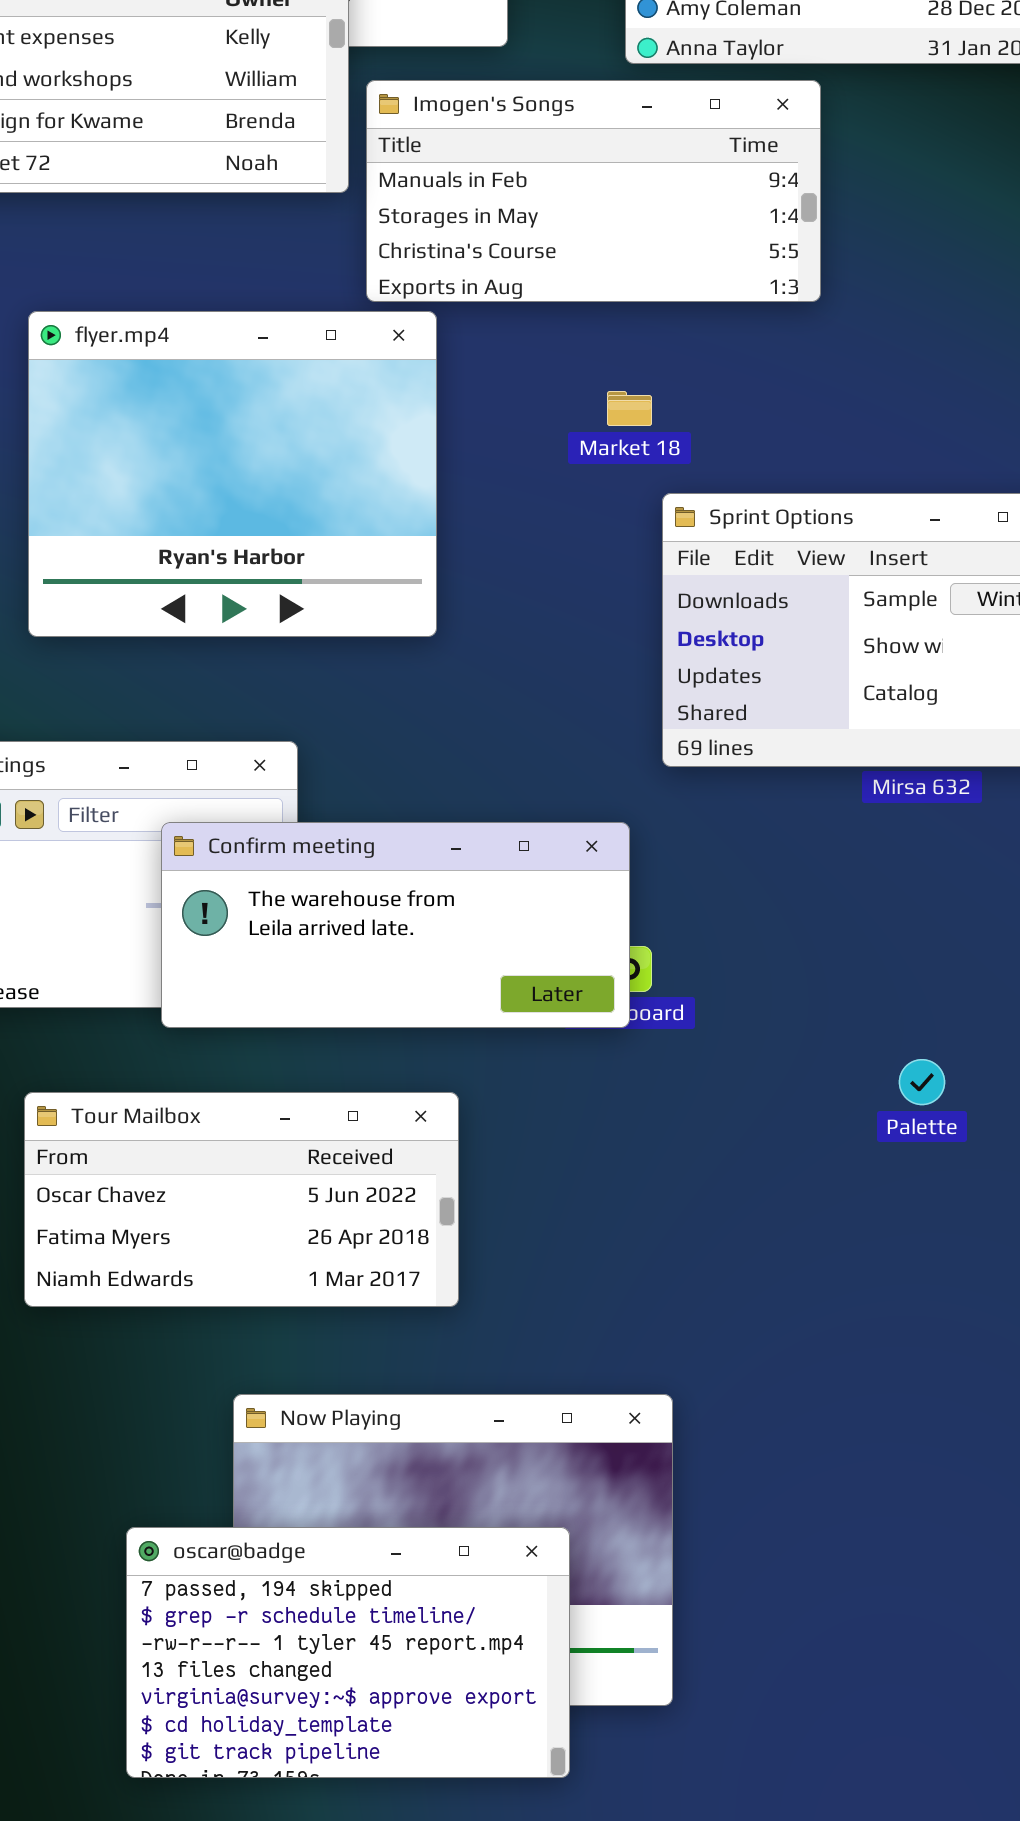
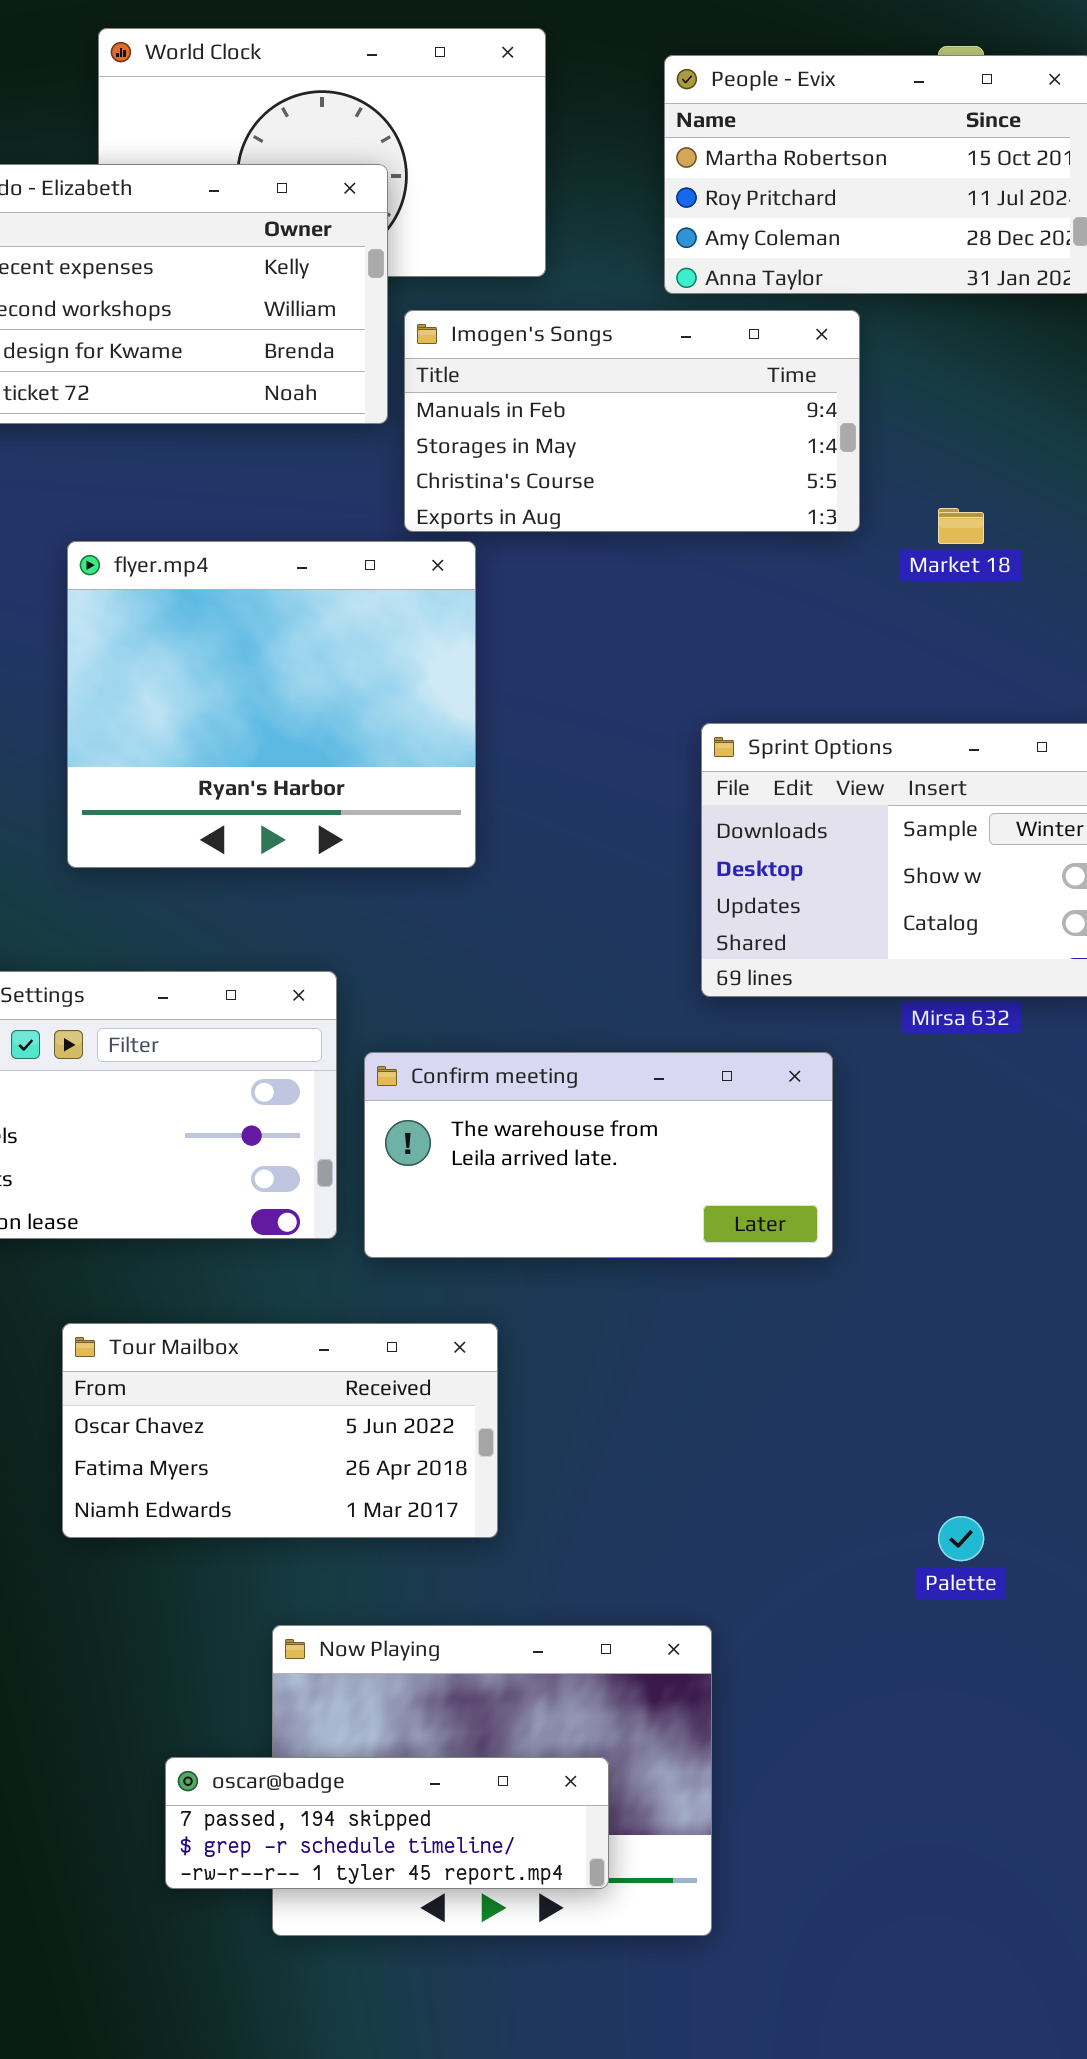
Market 18: [607,391,652,426] -> [938,508,984,544], moved
Confirm meeting: [161,822,630,1028] -> [364,1052,833,1258], moved
Palette: [899,1059,945,1105] -> [938,1516,984,1561], moved
oscar@badge: [126,1527,570,1778] -> [165,1757,609,1889], resized

